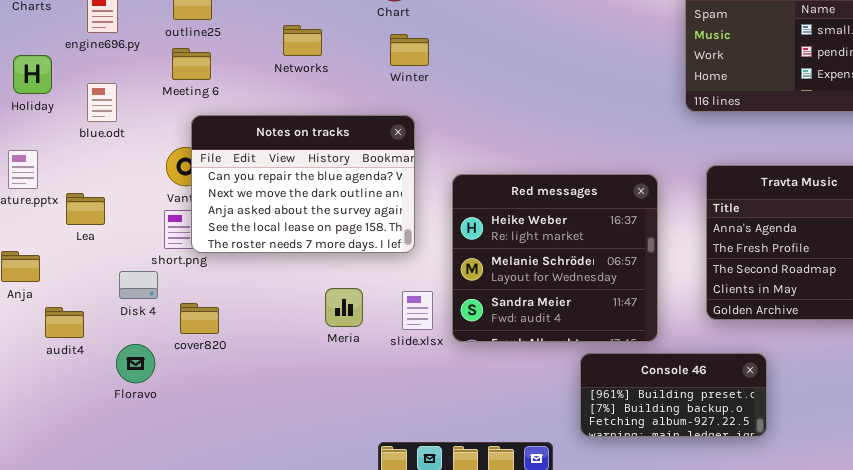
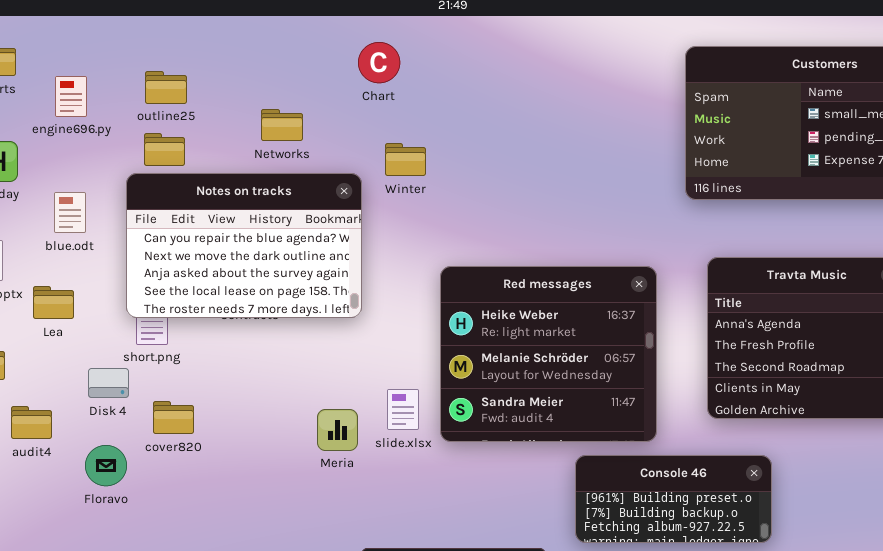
Winter: [390,34,429,66] -> [385,143,426,176], moved
blue.odt: [87,83,117,122] -> [54,192,86,233], moved
Notes on tracks: [191,115,415,253] -> [126,173,362,318], moved
Meria: [325,288,363,327] -> [317,409,358,451], moved

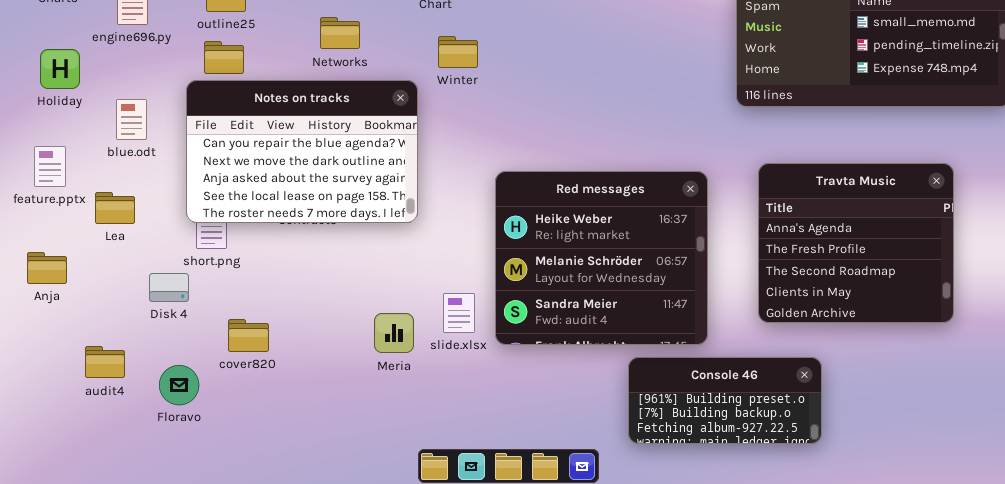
Winter: [385,143,426,176] -> [438,36,478,68], moved
cover820: [153,401,194,434] -> [228,319,269,352], moved
audit4: [11,406,52,439] -> [85,346,125,378], moved
Floravo: [85,445,127,486] -> [159,365,199,405], moved

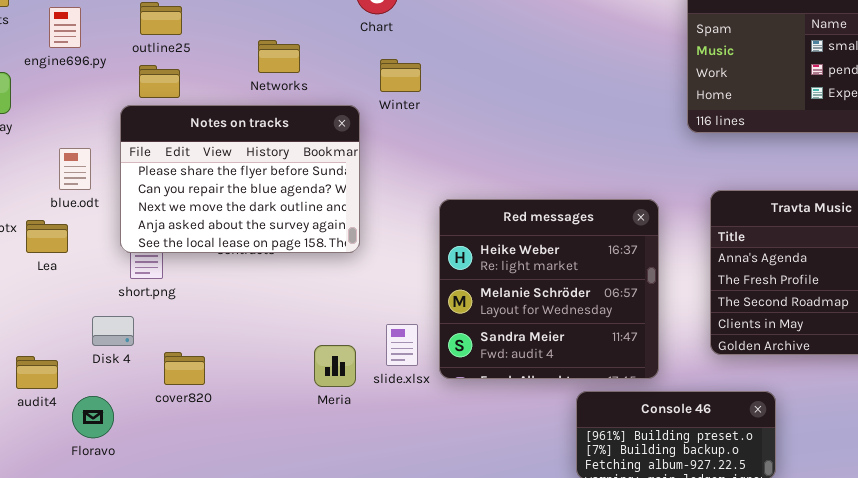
Notes on tracks: [186,80,418,223] -> [120,105,360,253], scrolled up 1 row
blue.odt: [116,99,147,140] -> [59,148,91,190], moved
Disk 4: [149,273,189,302] -> [92,316,134,346], moved
audit4: [85,346,125,378] -> [16,356,58,389], moved
Floravo: [159,365,199,405] -> [72,396,114,438], moved

